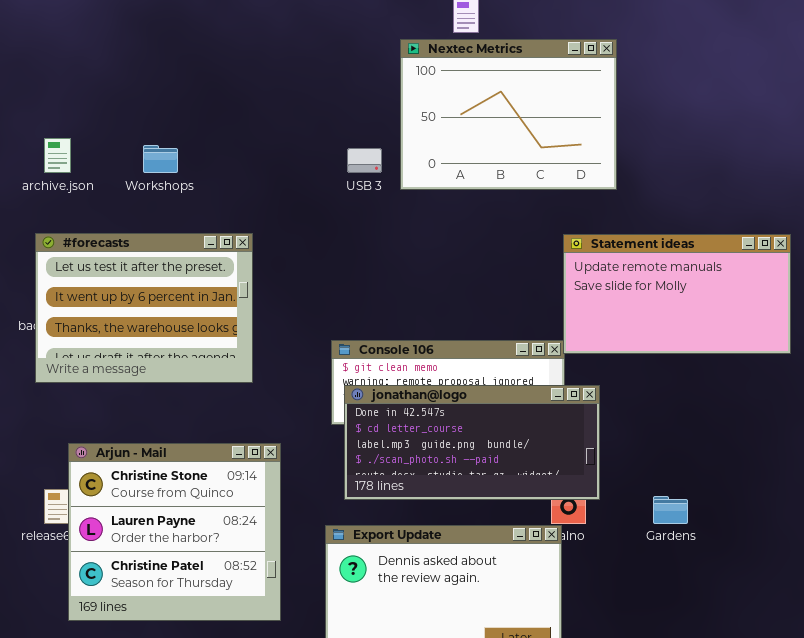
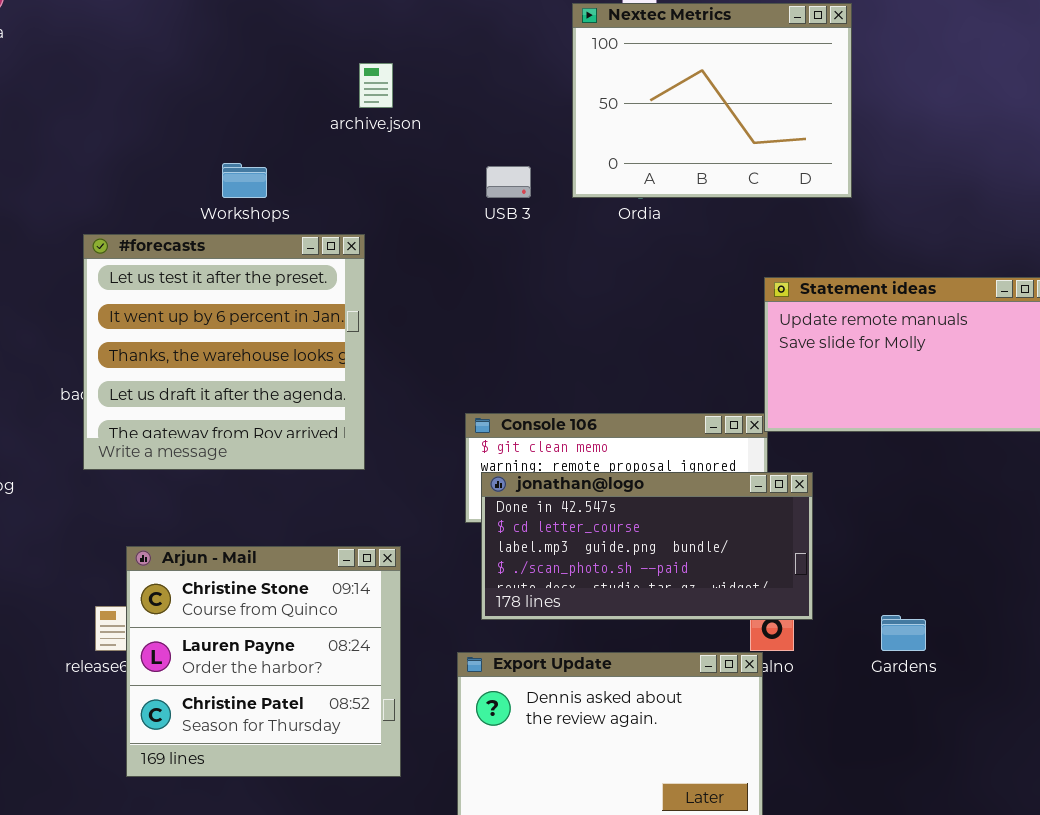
Nextec Metrics: [400,39,617,190] -> [572,3,852,198], moved
archive.json: [44,138,71,173] -> [359,63,393,108], moved
#forecasts: [35,233,253,383] -> [83,234,365,470], resized

